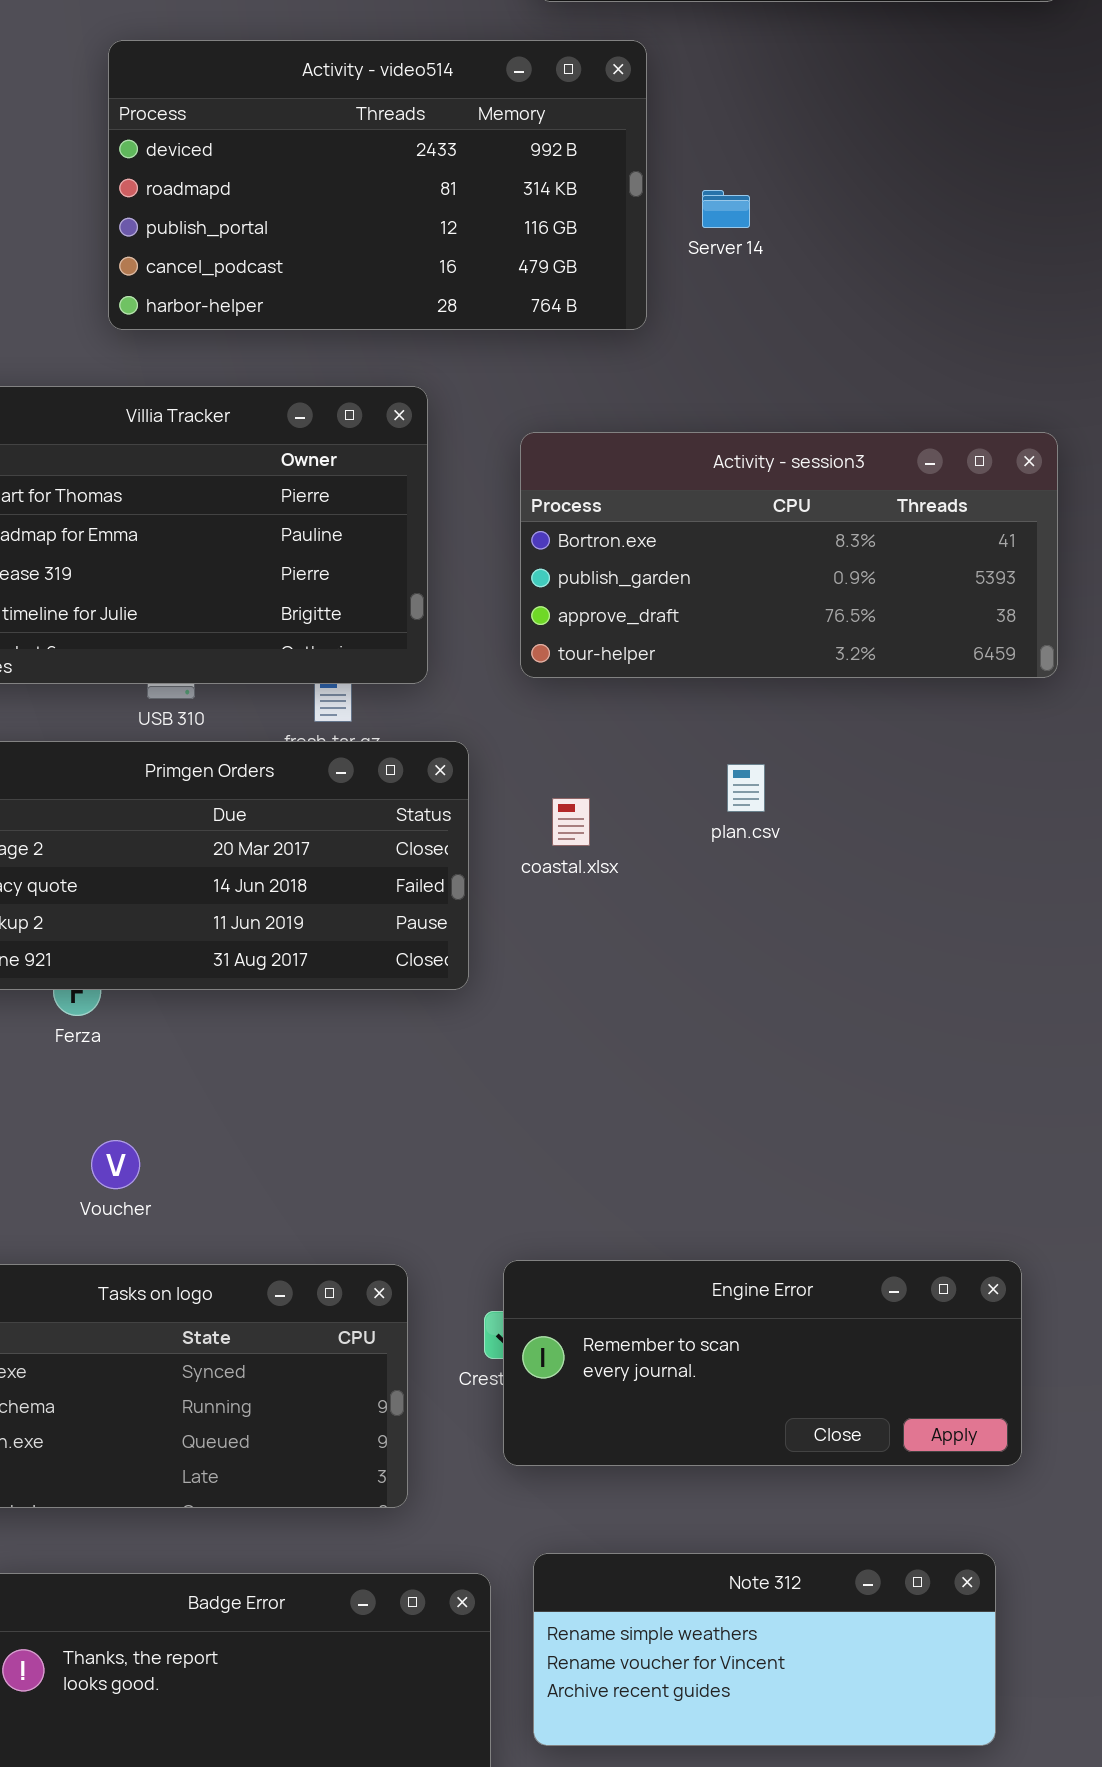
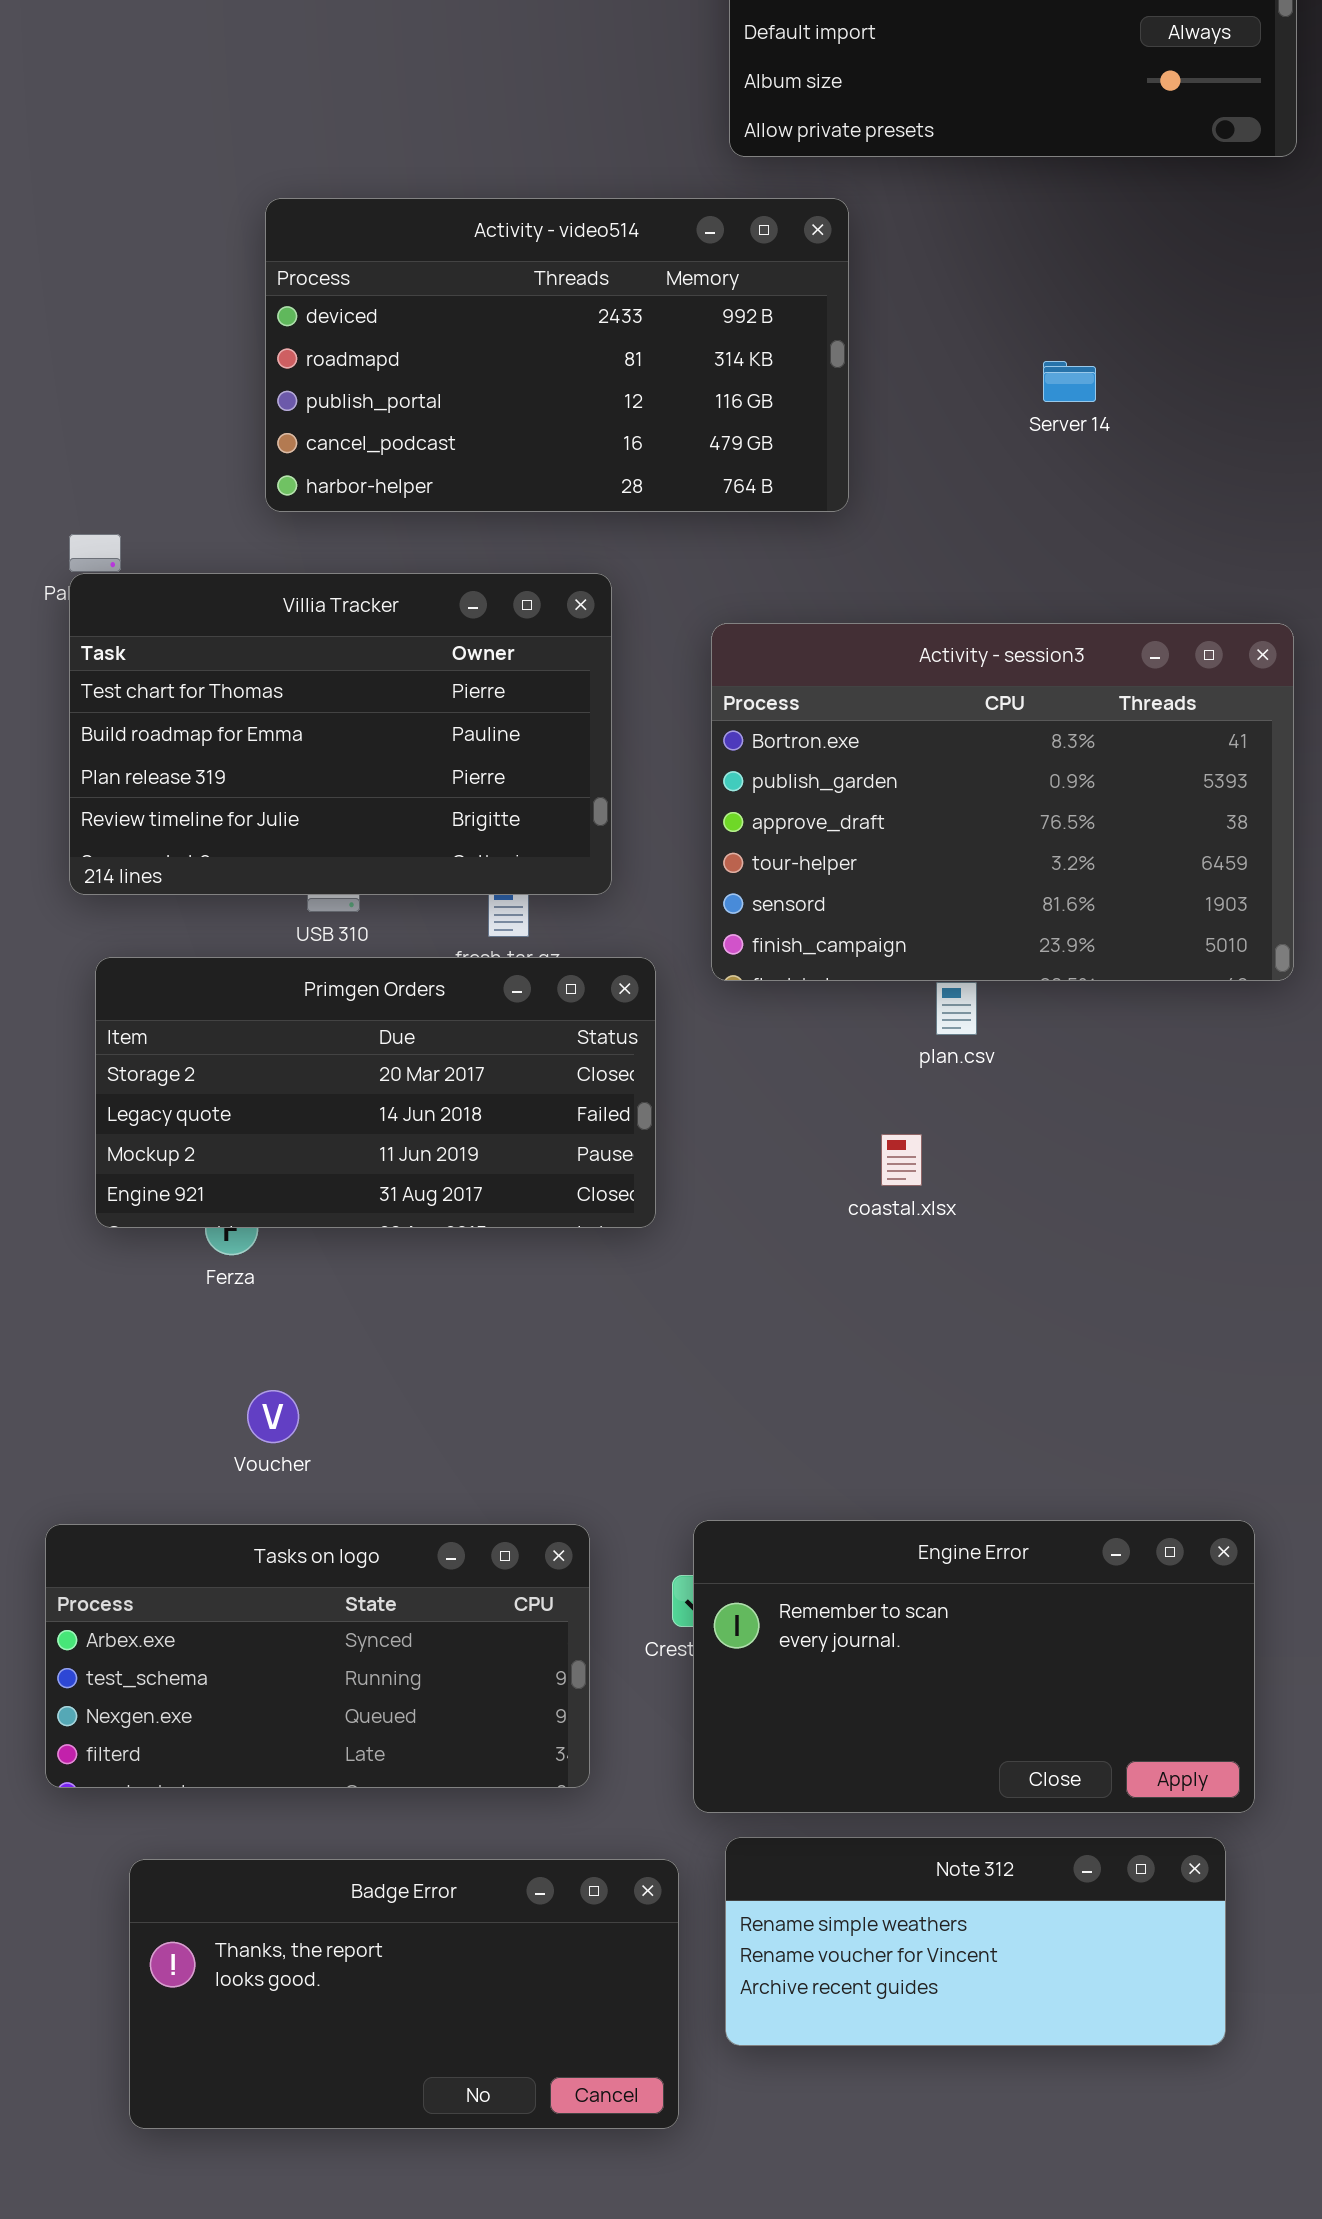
Server 14: [702,190,750,228] -> [1043,361,1096,402], moved
Activity - session3: [520,432,1058,678] -> [711,623,1294,981], resized
coastal.xlsx: [552,798,590,846] -> [881,1134,922,1186], moved
Engine Error: [503,1260,1022,1466] -> [693,1520,1255,1813], resized

